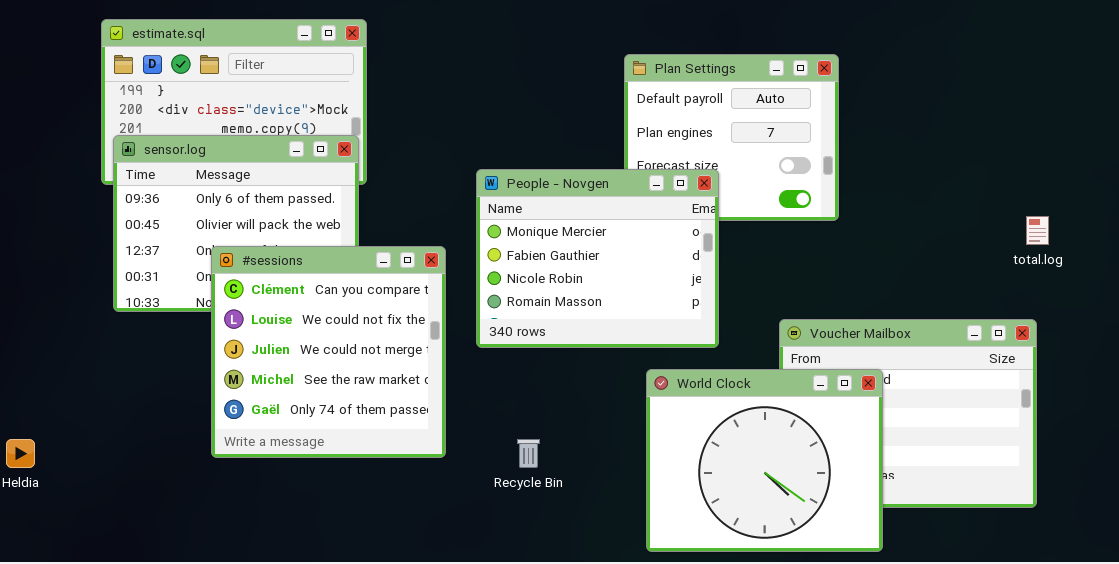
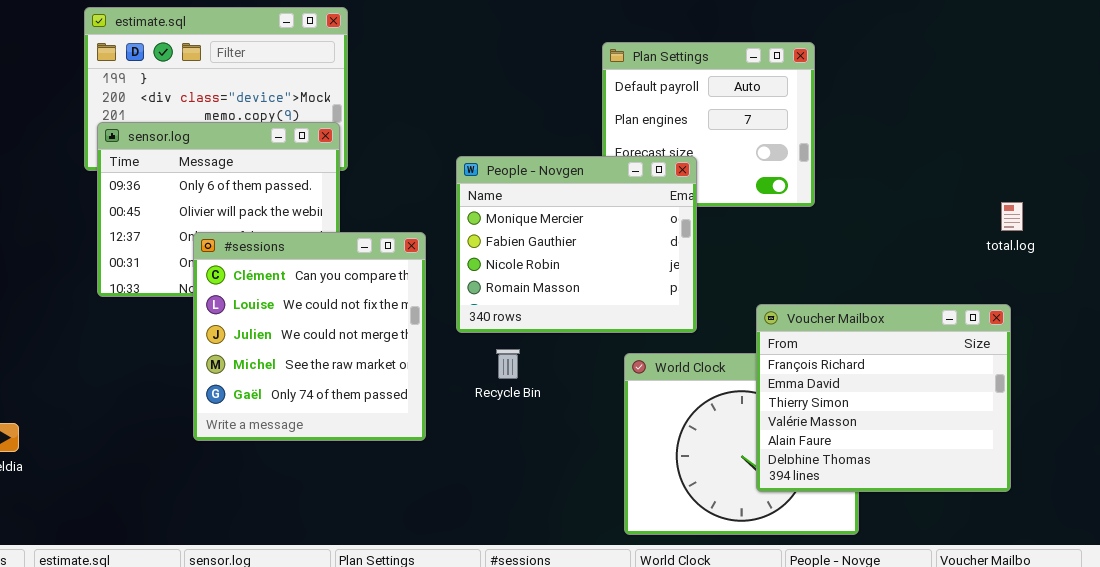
Voucher Mailbox: [779,319,1037,508] -> [756,304,1011,492], raised
Recycle Bin: [517,439,540,468] -> [496,349,520,379], moved

